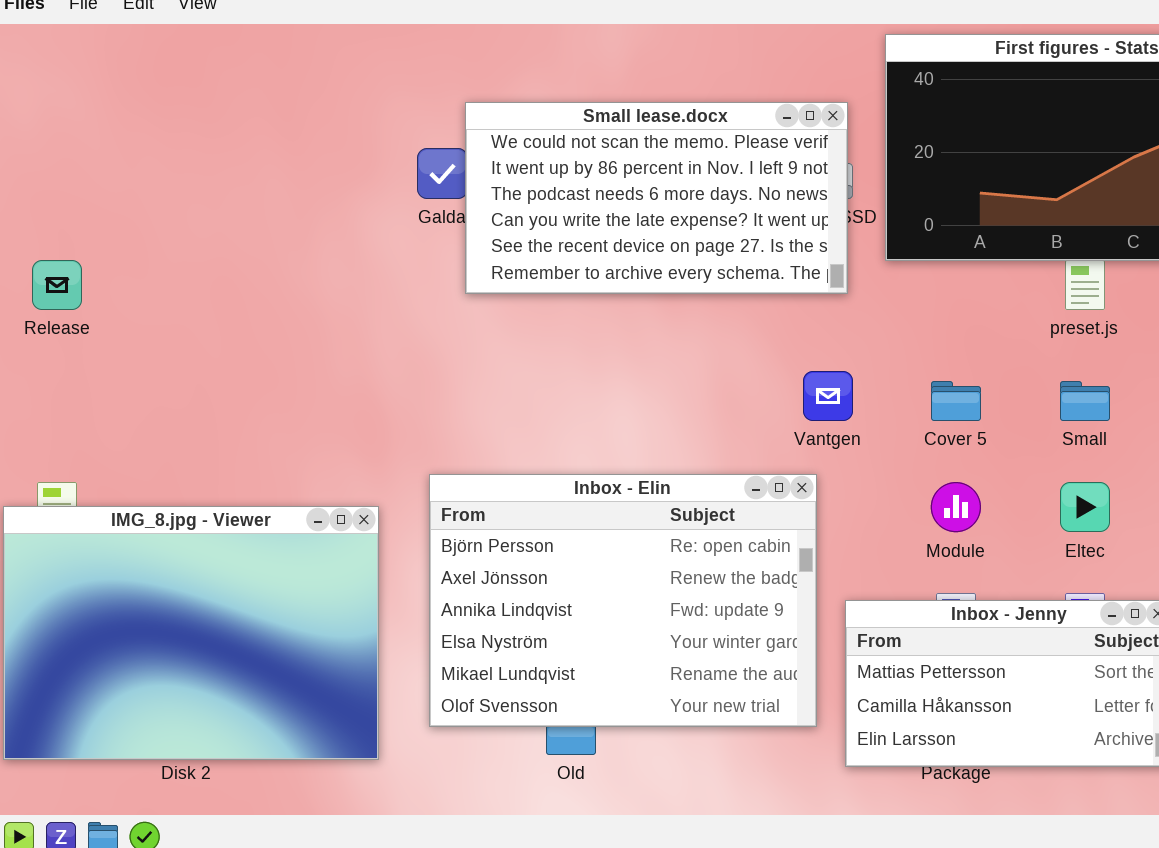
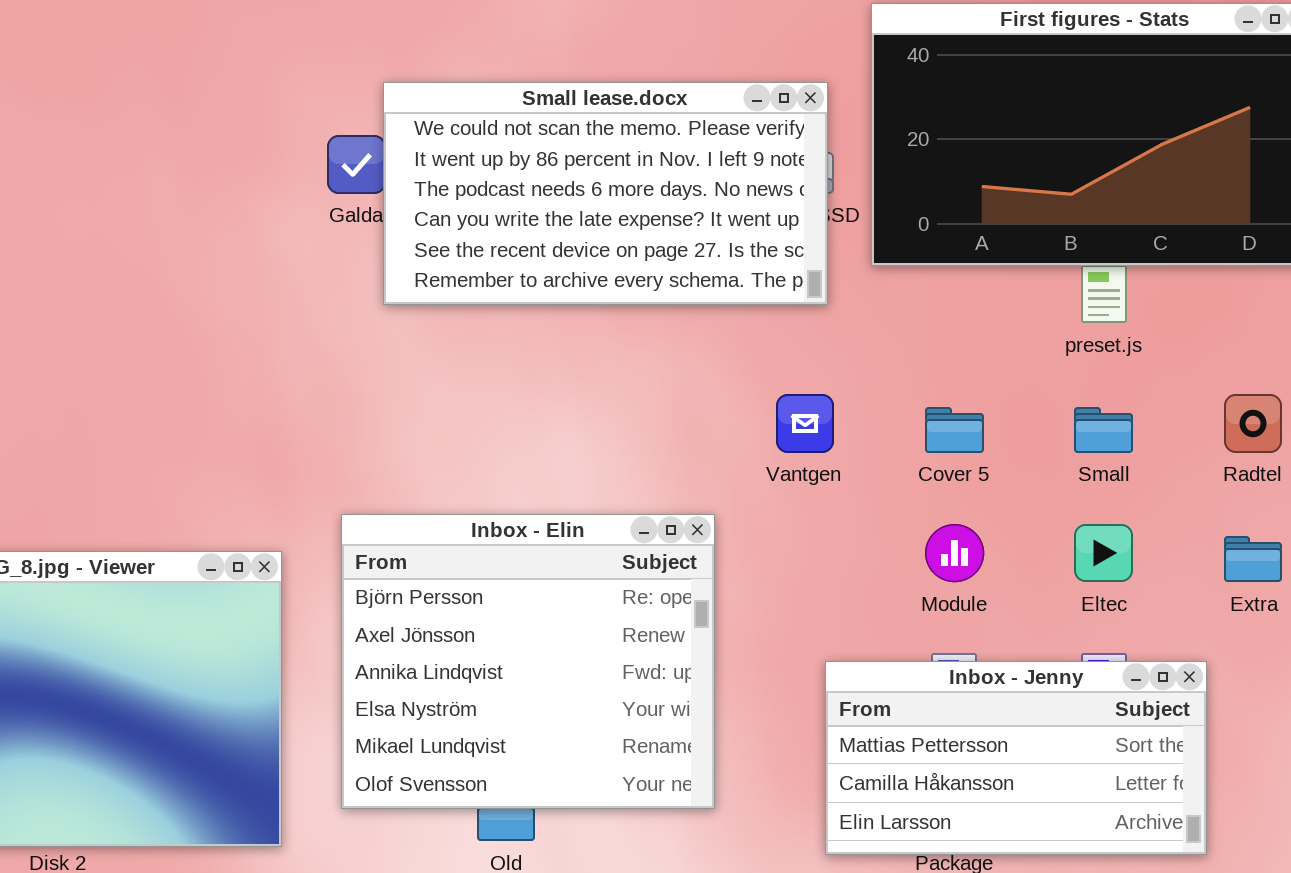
Inbox - Elin: [429,474,817,727] -> [341,514,715,809], resized

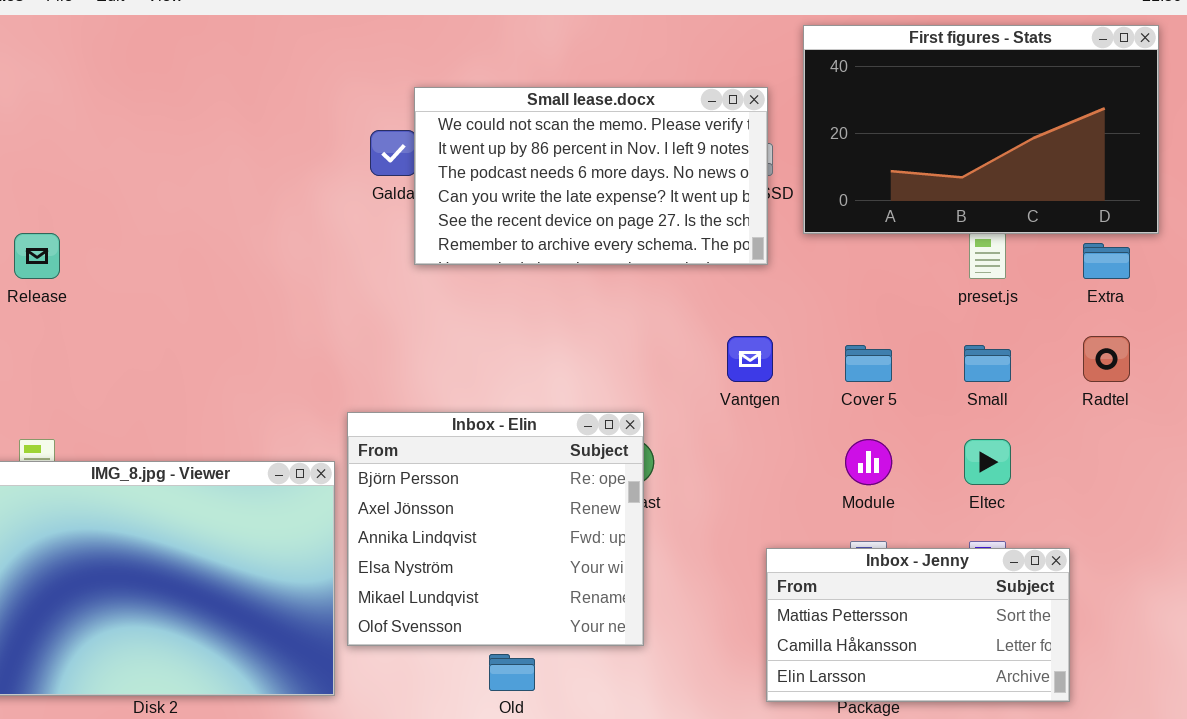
Inbox - Elin: [341,514,715,809] -> [347,412,644,646], moved
Extra: [1224,536,1282,582] -> [1083,243,1130,279], moved

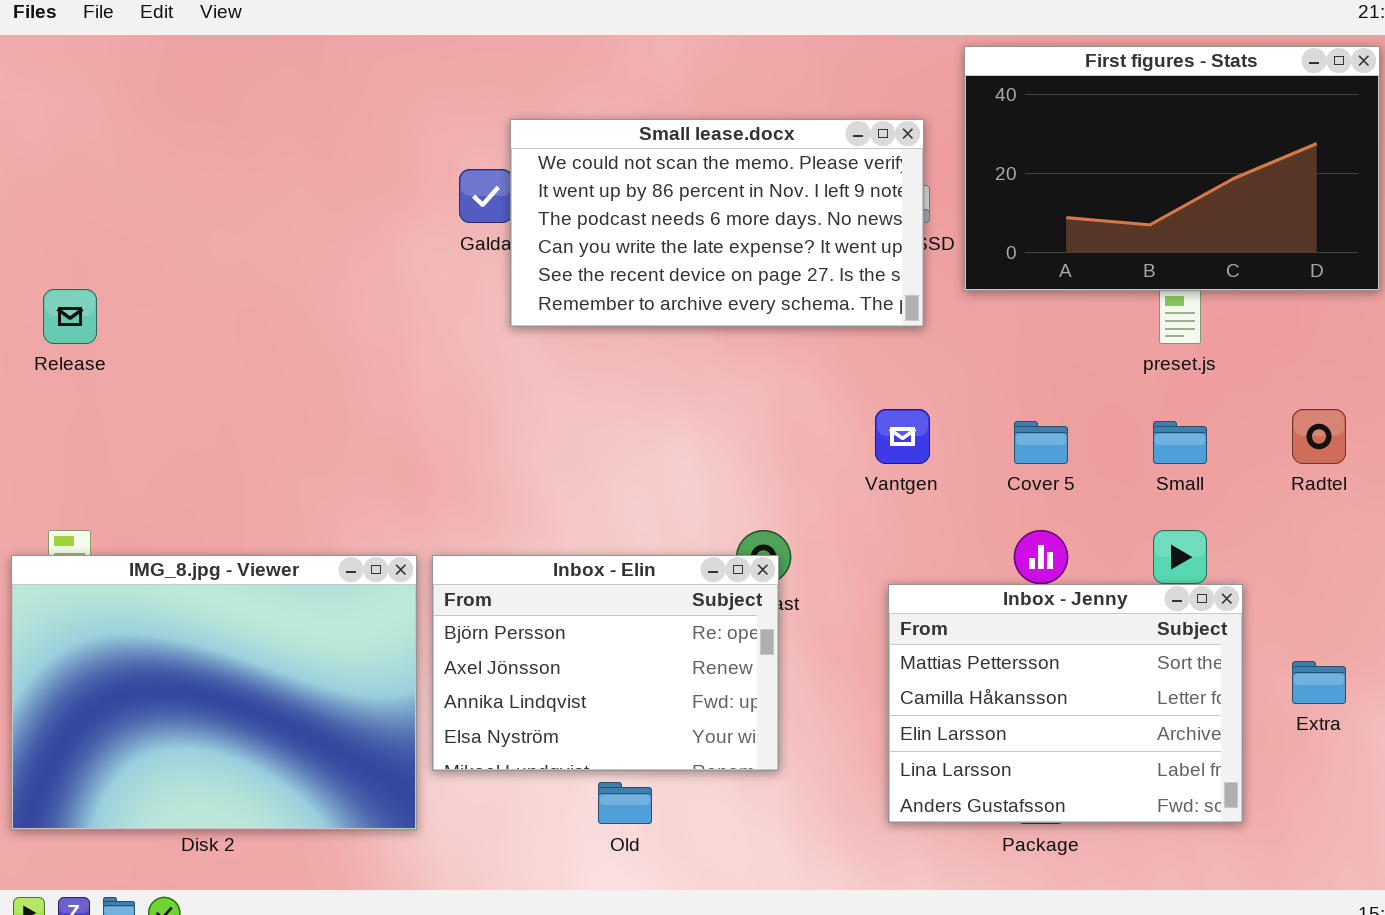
Extra: [1083,243,1130,279] -> [1292,661,1346,704], moved
Inbox - Elin: [347,412,644,646] -> [432,555,779,771], resized
Inbox - Jenny: [766,548,1070,702] -> [888,584,1243,823], moved, resized

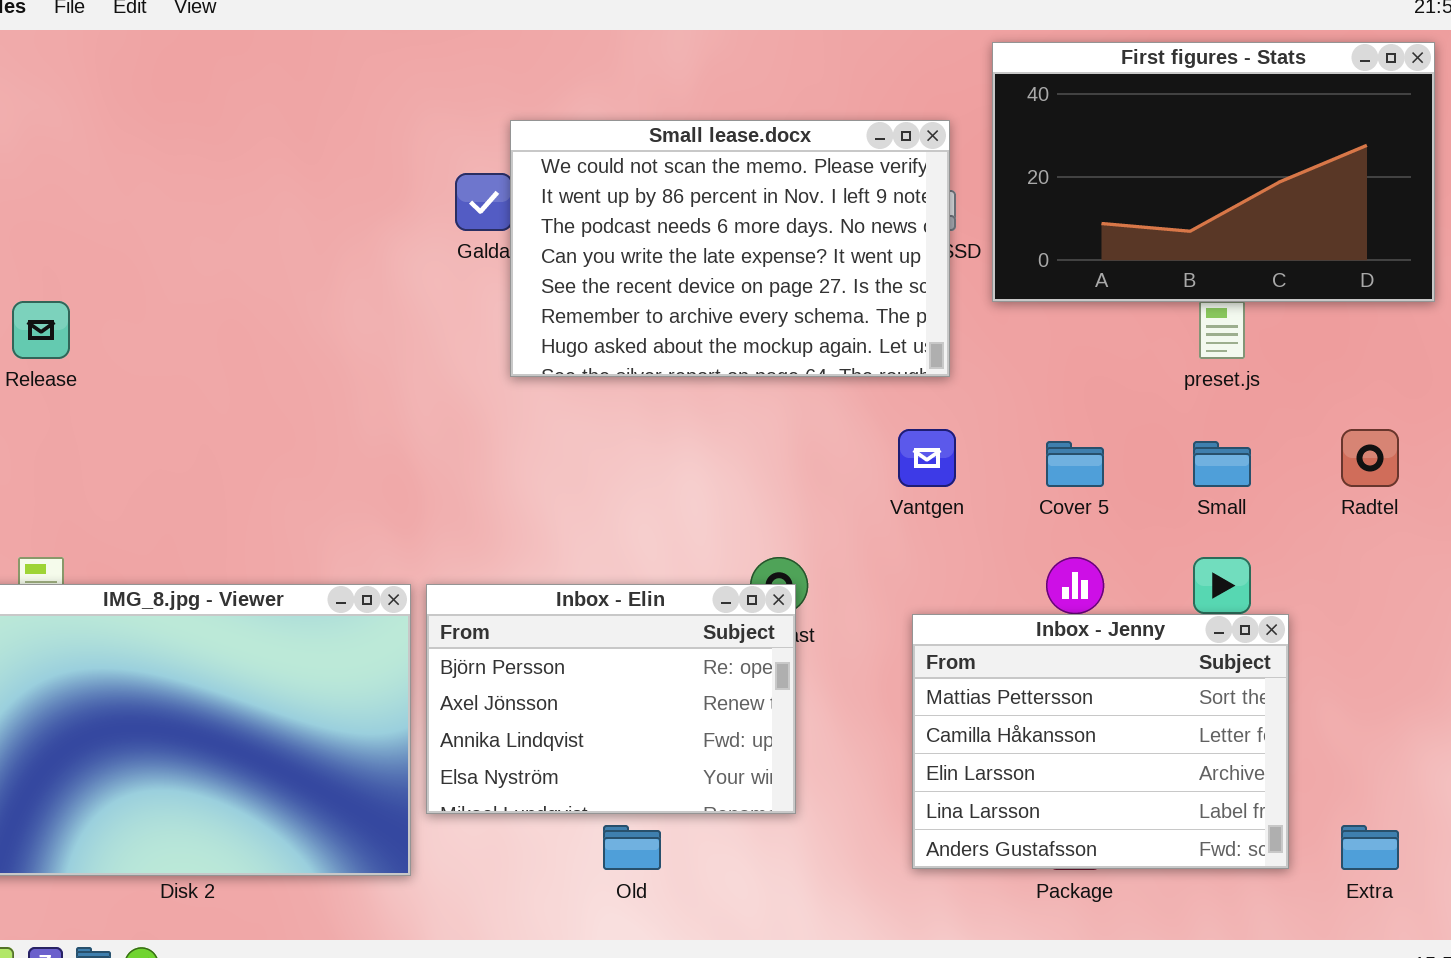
Small lease.docx: [510,119,924,327] -> [510,120,950,377], resized
Extra: [1292,661,1346,704] -> [1341,825,1399,870], moved

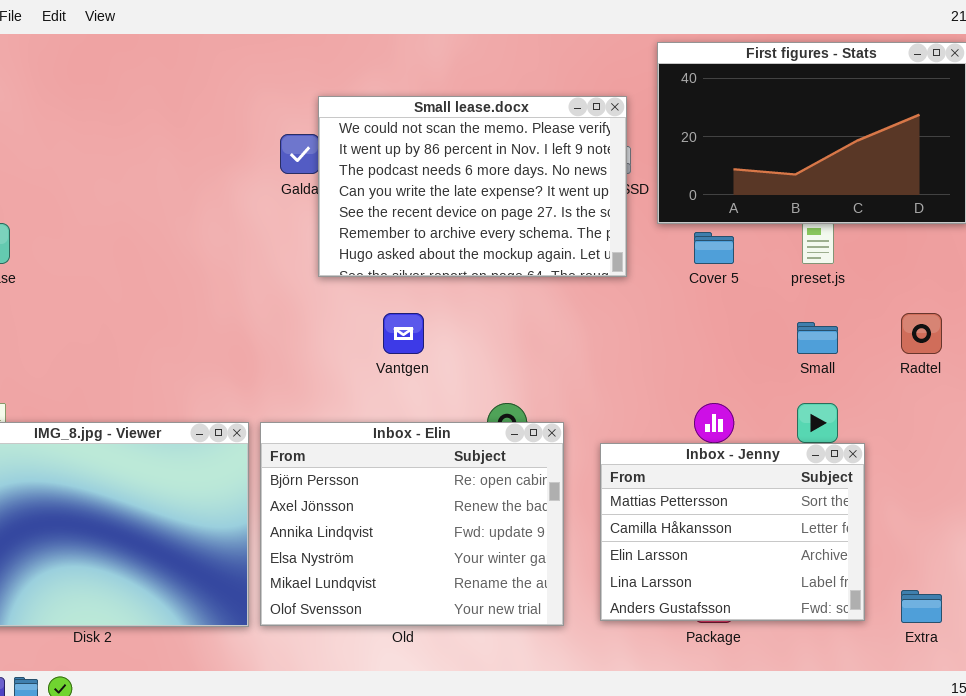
Vantgen: [898,429,956,487] -> [383,313,424,354], moved
Cover 5: [1046,441,1104,487] -> [694,232,734,264], moved
Inbox - Elin: [426,584,796,814] -> [260,422,564,626], resized

